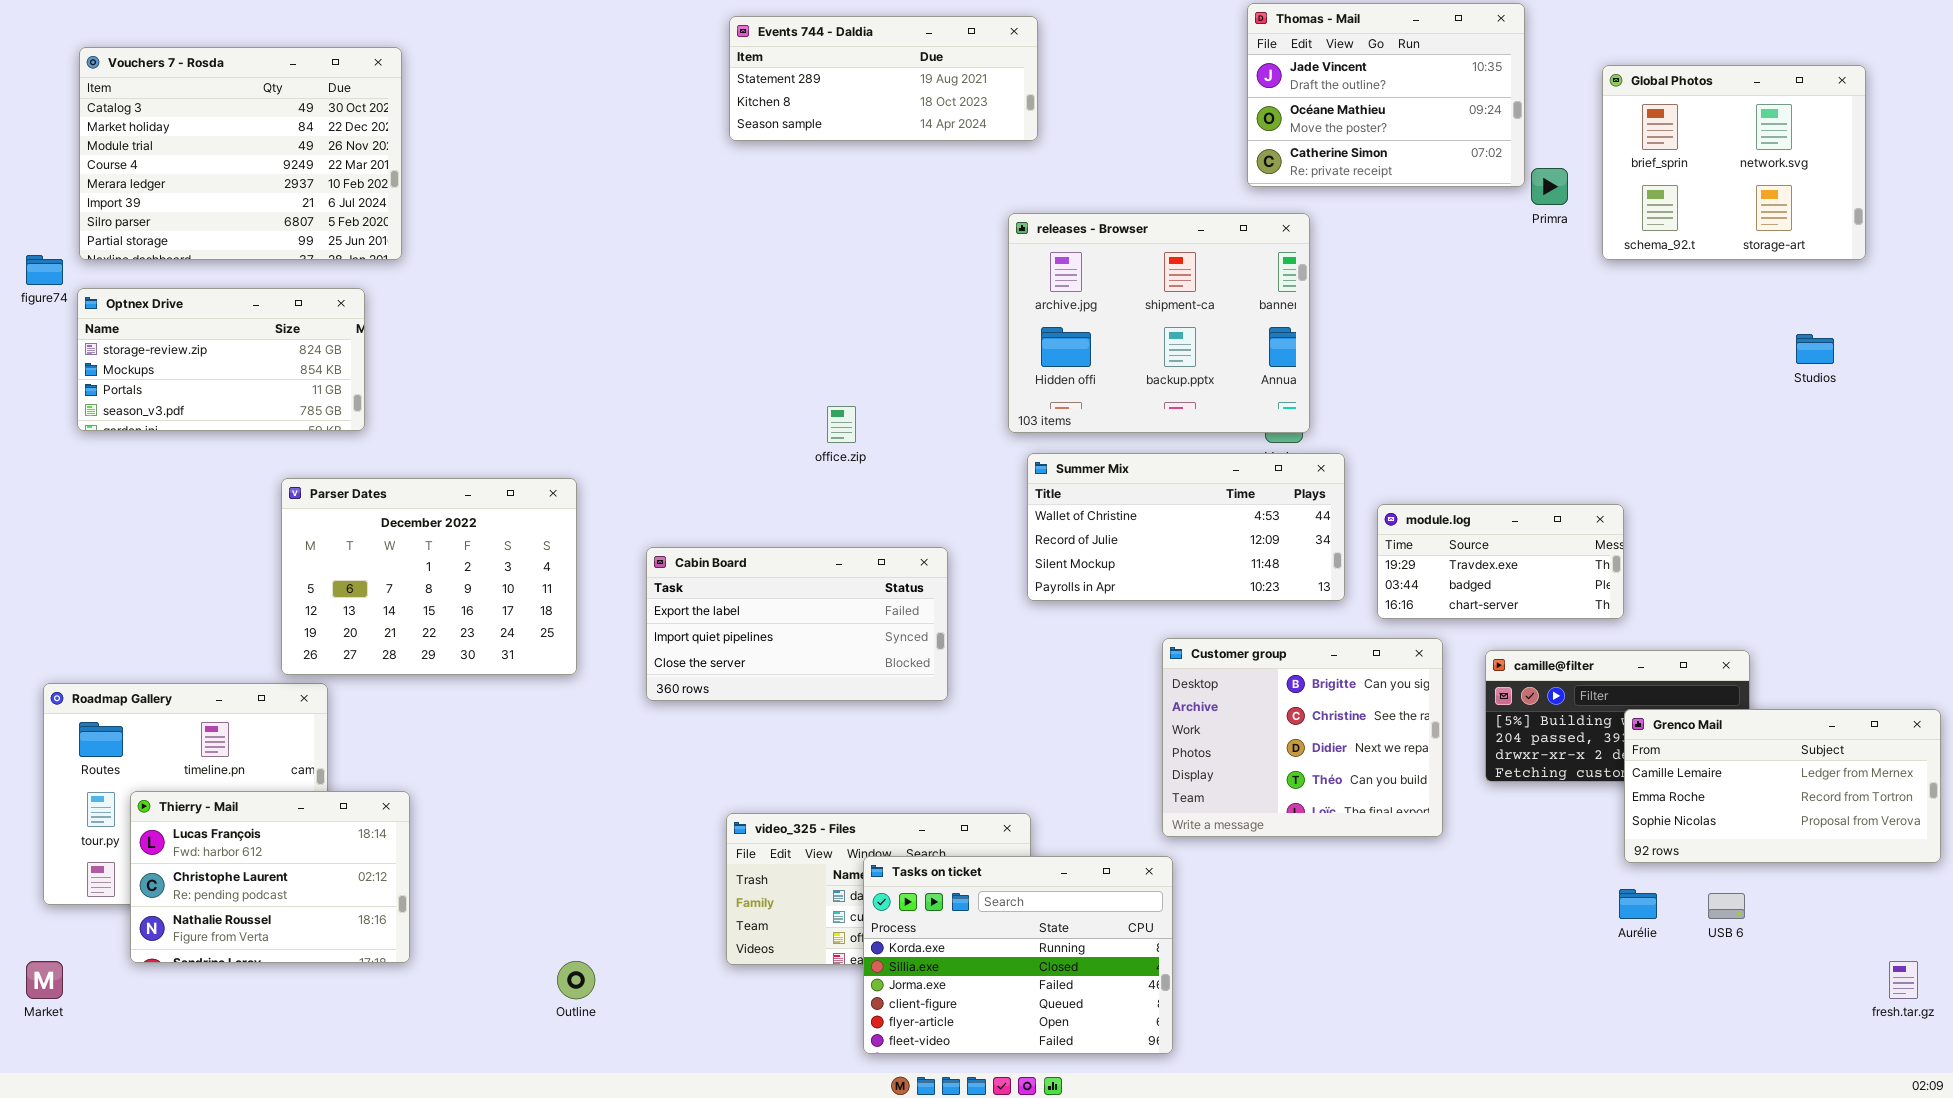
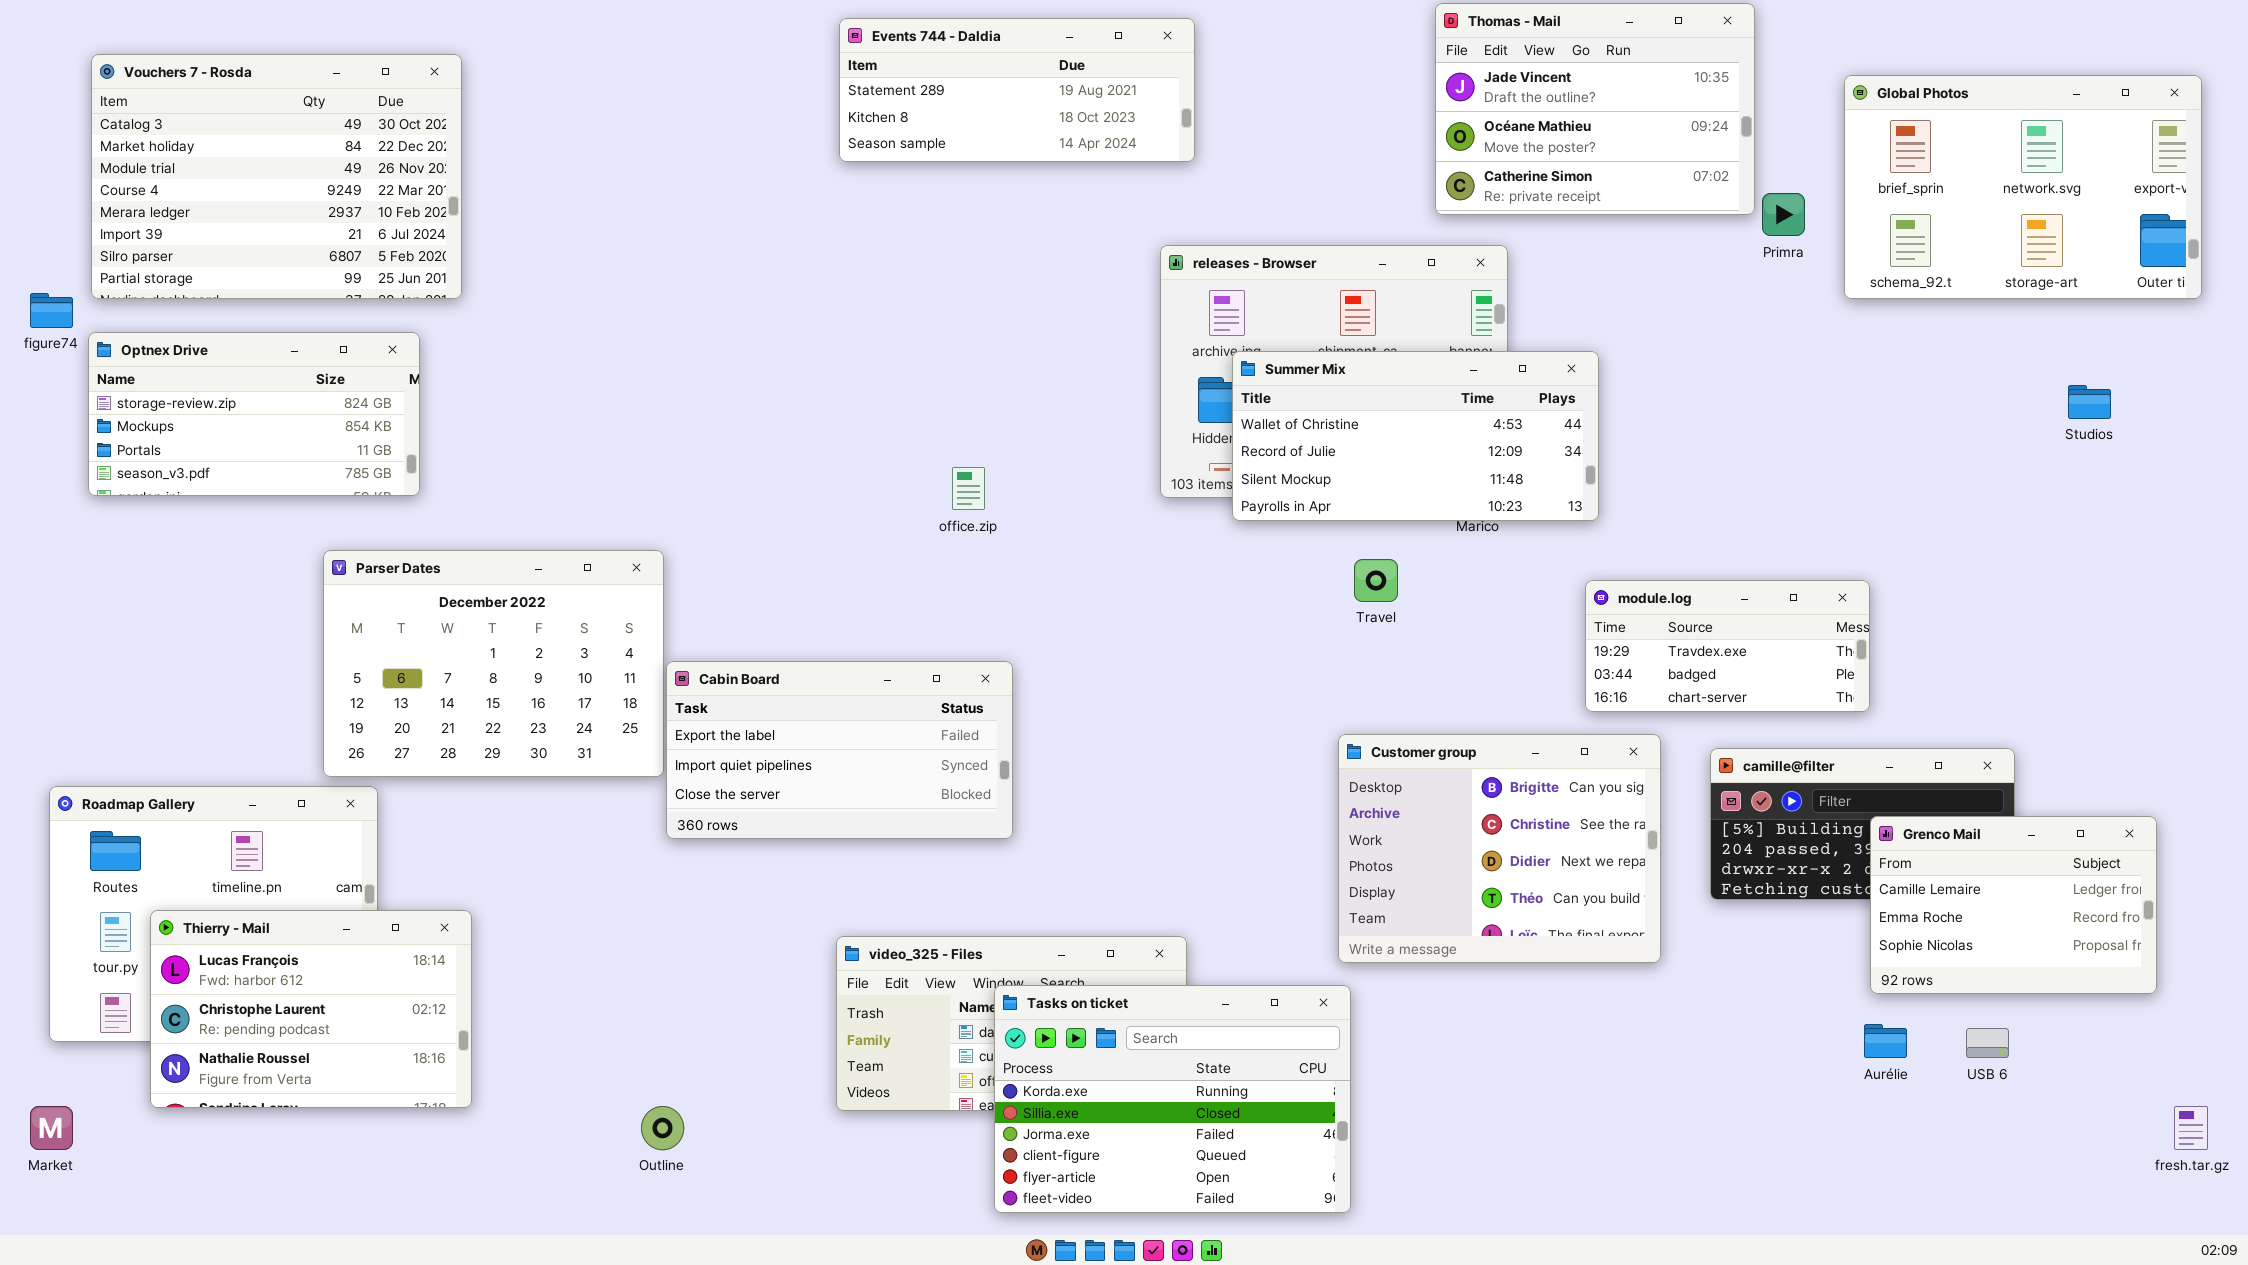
Global Photos: [1602,65,1866,260] -> [1844,75,2202,299], resized
Summer Mix: [1027,453,1345,601] -> [1232,351,1599,521], moved
Cabin Board: [646,547,948,701] -> [666,661,1013,839], moved
Grenco Mail: [1624,709,1941,863] -> [1870,816,2157,994], resized

